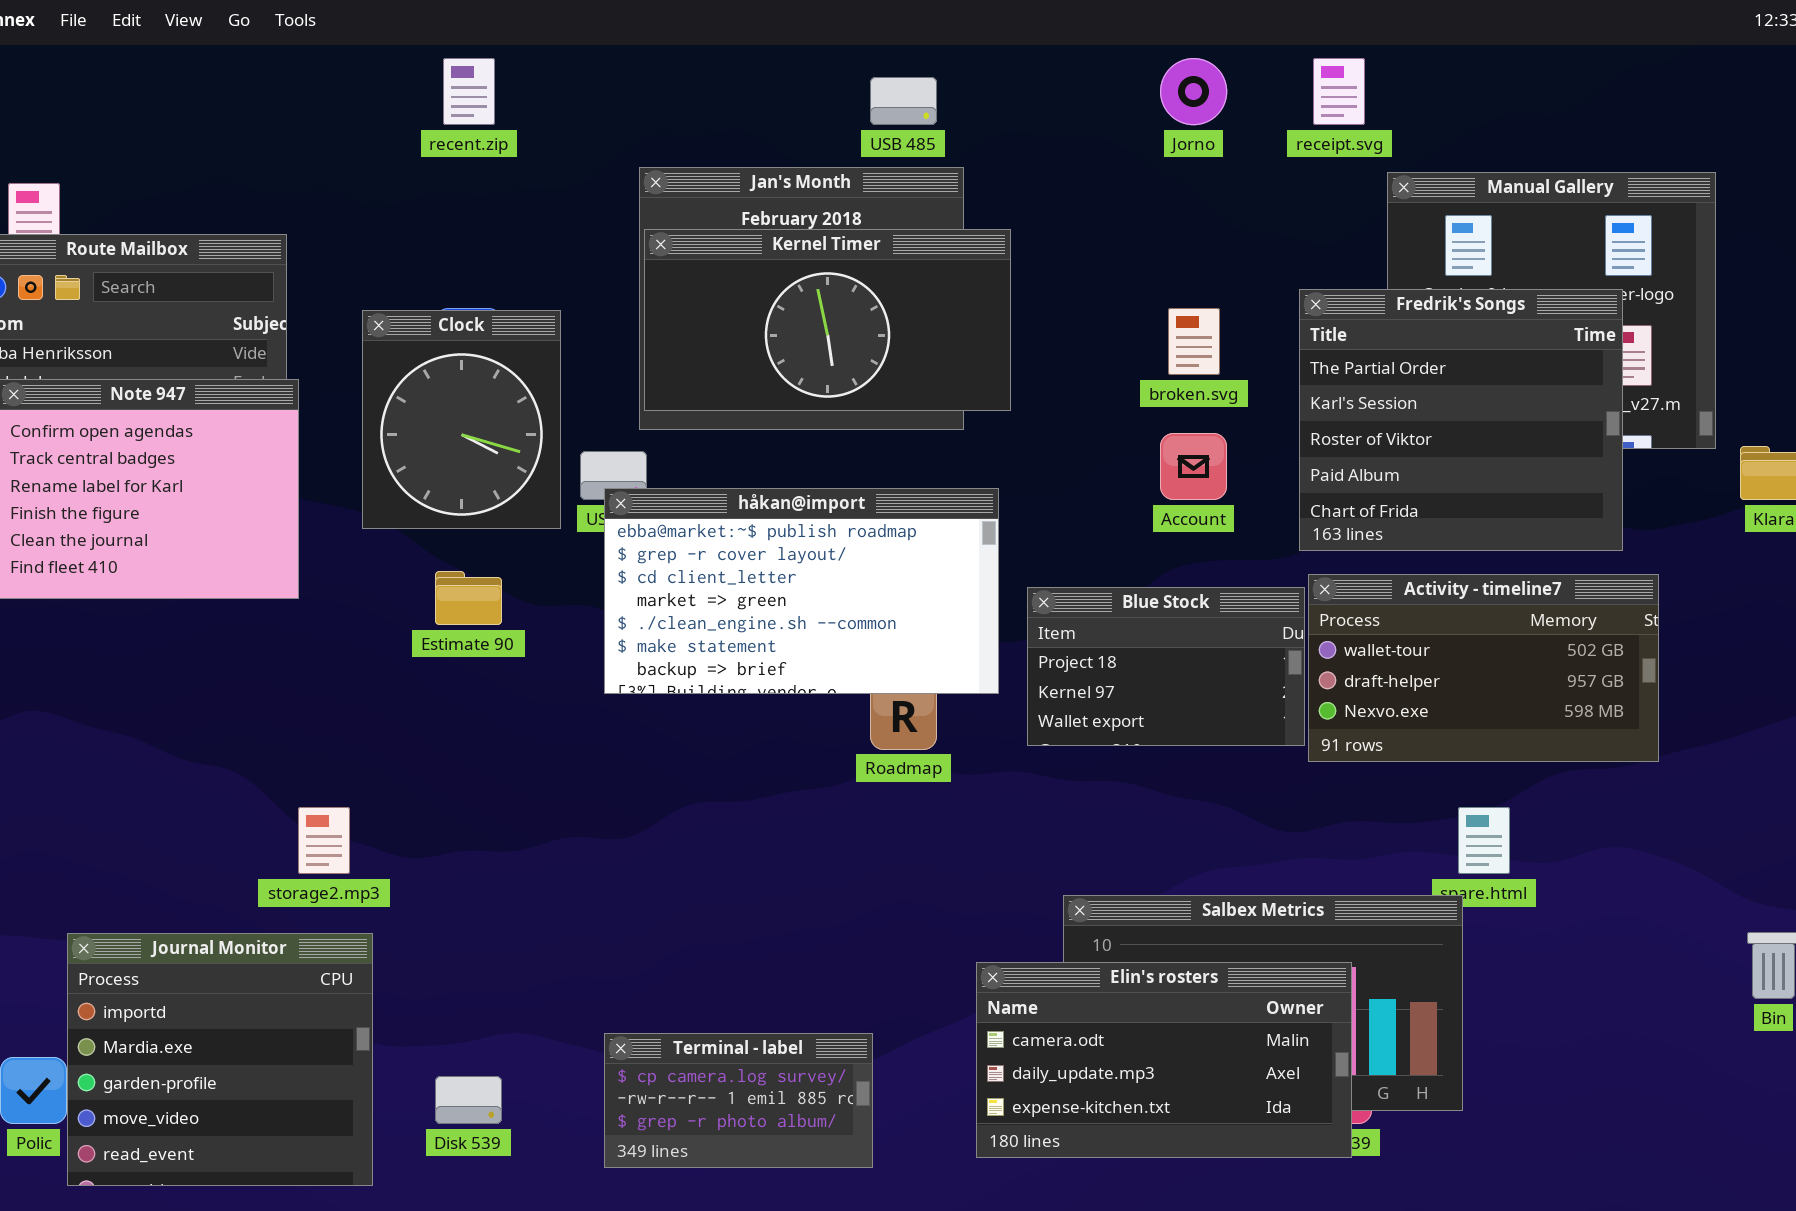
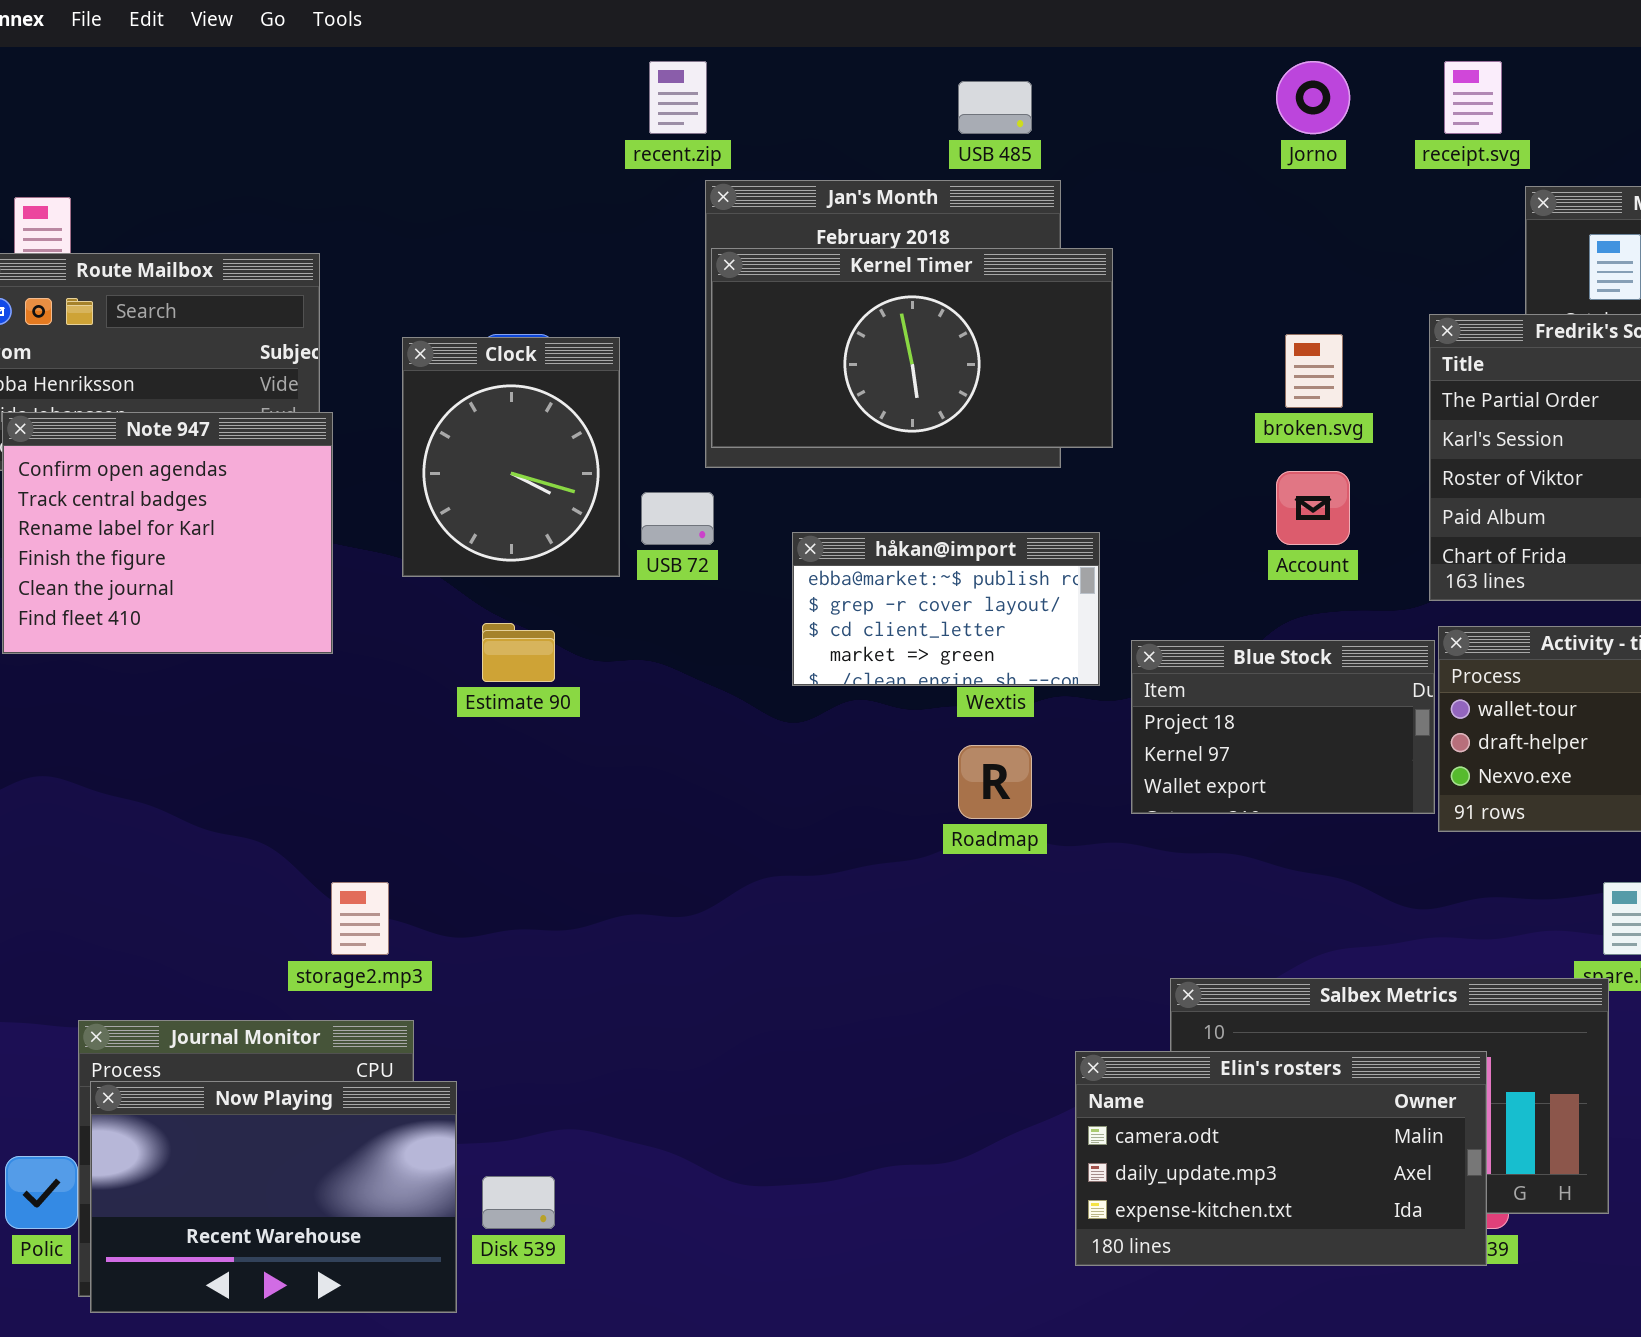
recent.zip: [443,58,495,125] -> [649,61,707,134], moved
håkan@import: [604,488,999,694] -> [792,532,1100,686], resized
Now Playing: none -> [90,1081,457,1313], opened
Terminal - label: [604,1033,873,1168] -> none, closed

